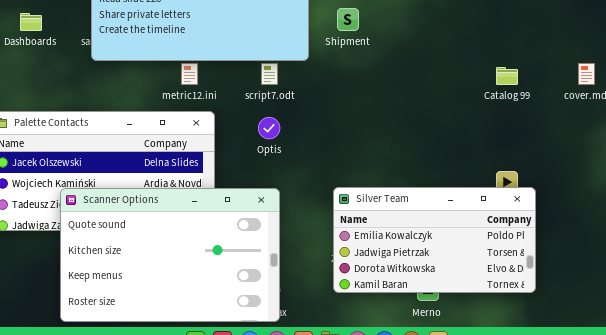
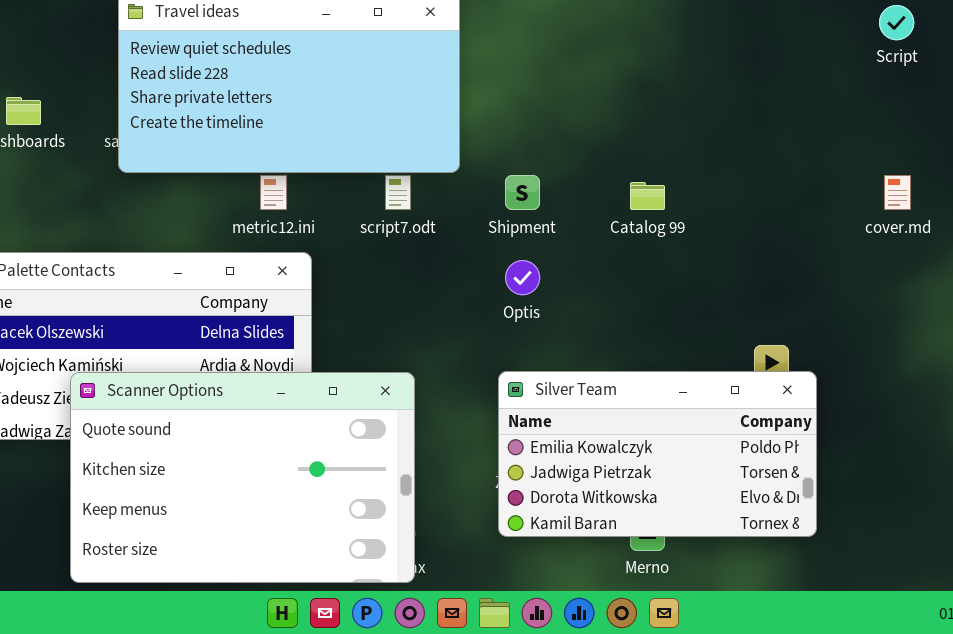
Shipment: [337,8,359,31] -> [505,175,540,210], moved
Catalog 99: [496,67,518,85] -> [630,182,665,210], moved
Optis: [258,117,280,139] -> [505,260,540,295], moved

